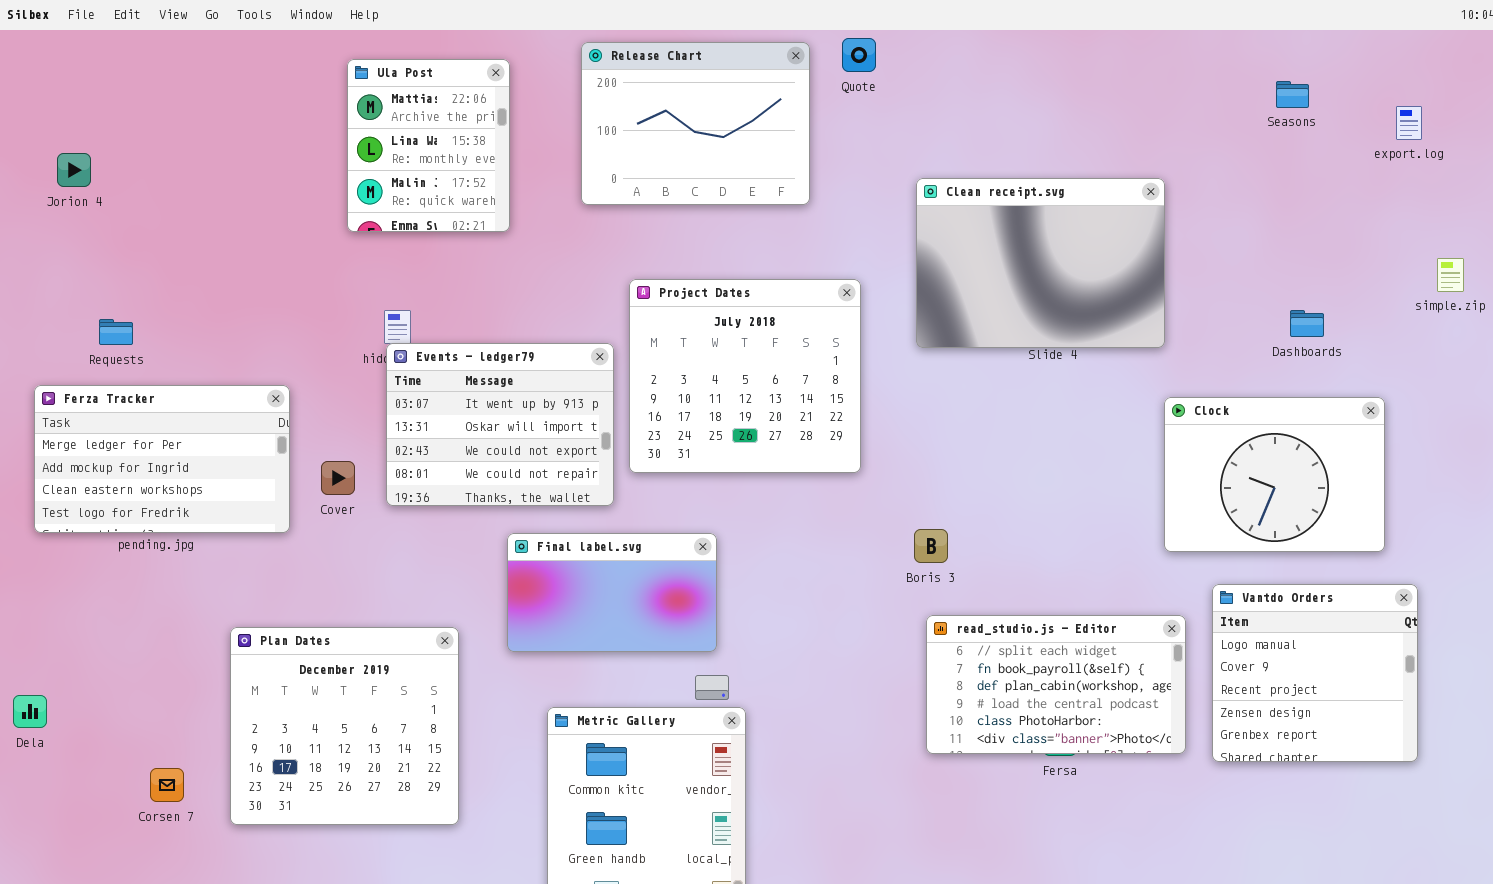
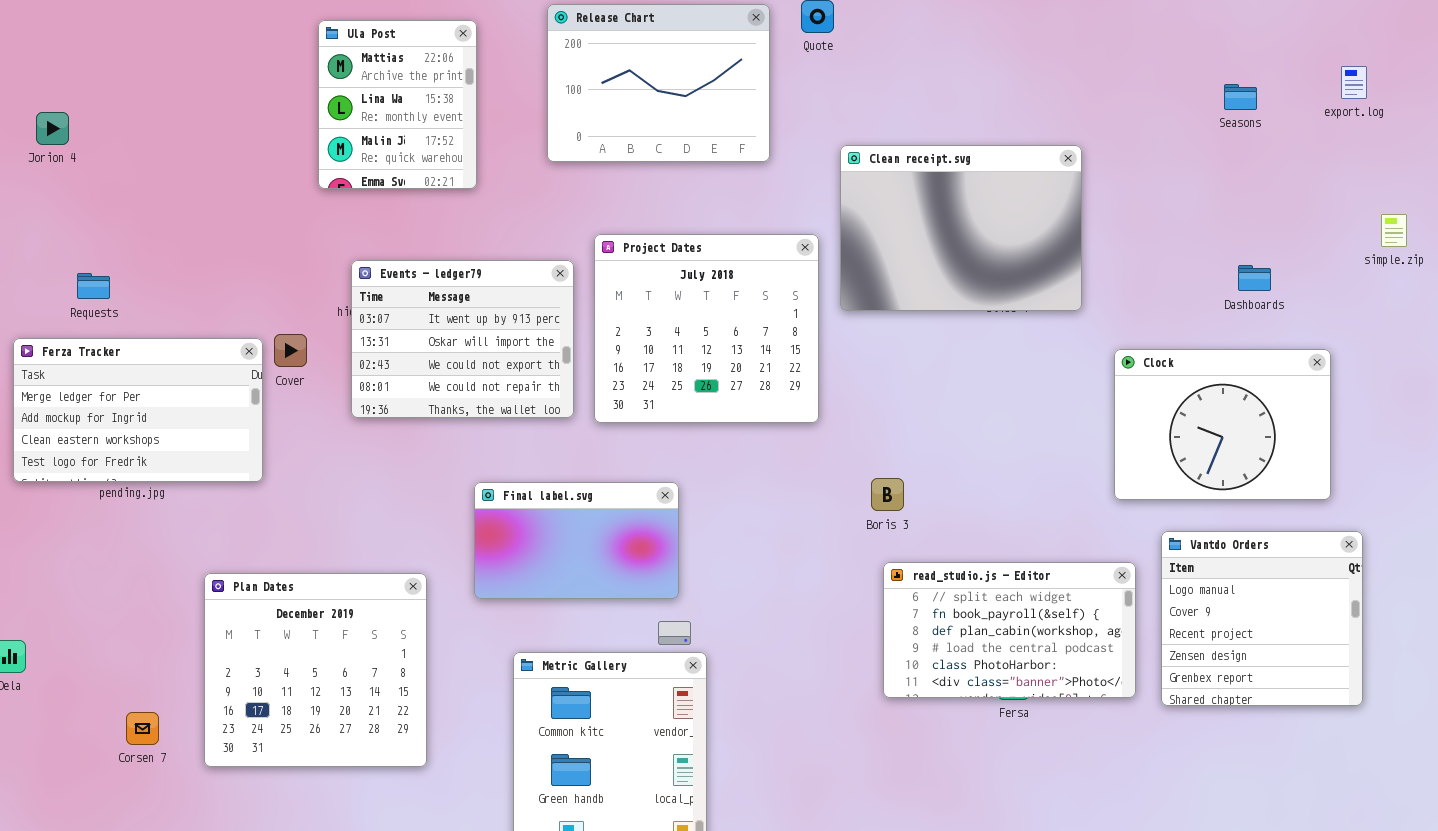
Seasons: [1276,81,1309,108] -> [1224,84,1257,110], moved
Clean receipt.svg: [916,178,1165,348] -> [840,145,1082,311], moved
Events - ledger79: [386,343,614,506] -> [351,260,574,418], moved
Cover: [321,461,355,495] -> [274,334,307,367], moved

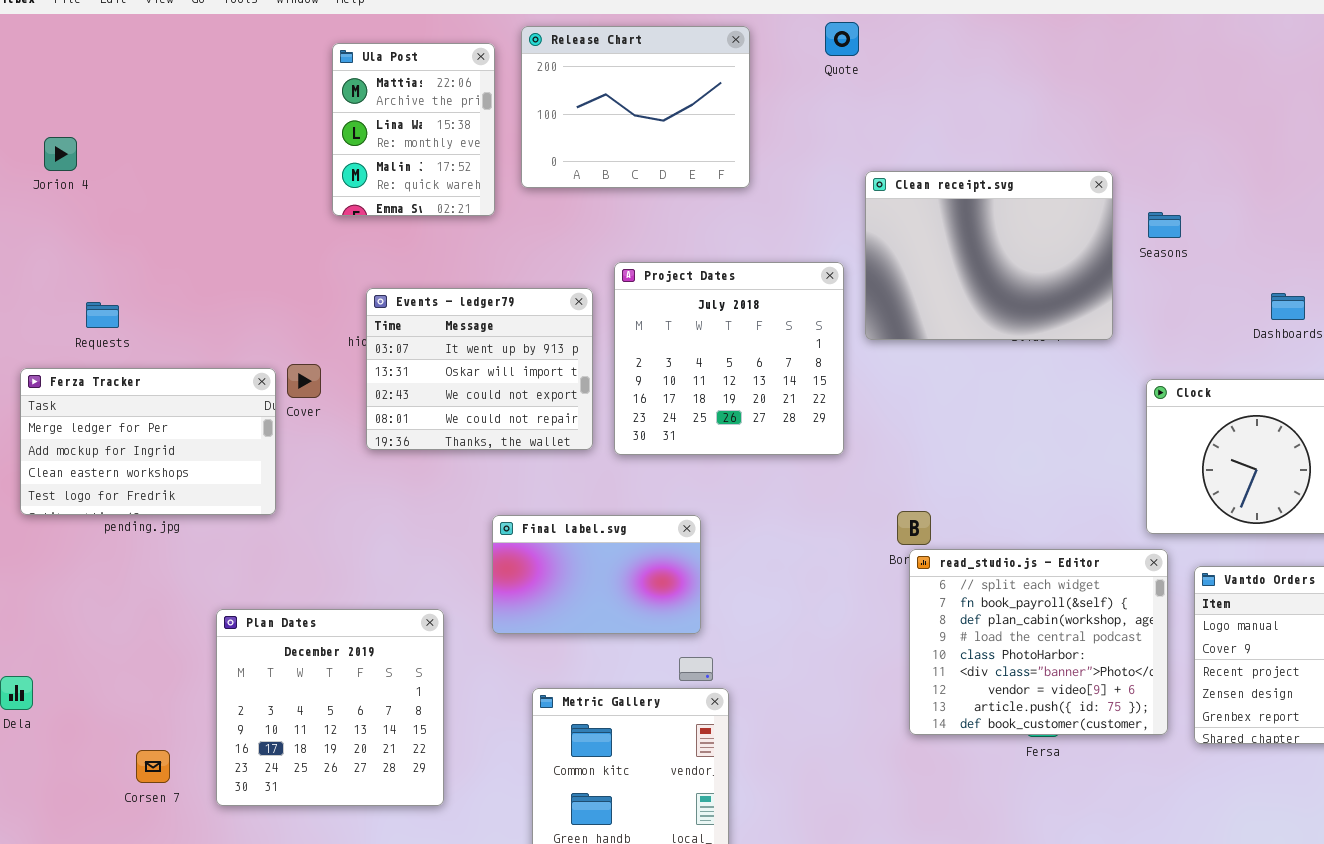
Release Chart: [547,4,770,162] -> [521,26,750,188], moved
Seasons: [1224,84,1257,110] -> [1148,212,1181,238], moved
read_studio.js - Editor: [883,562,1136,698] -> [909,549,1168,735], resized

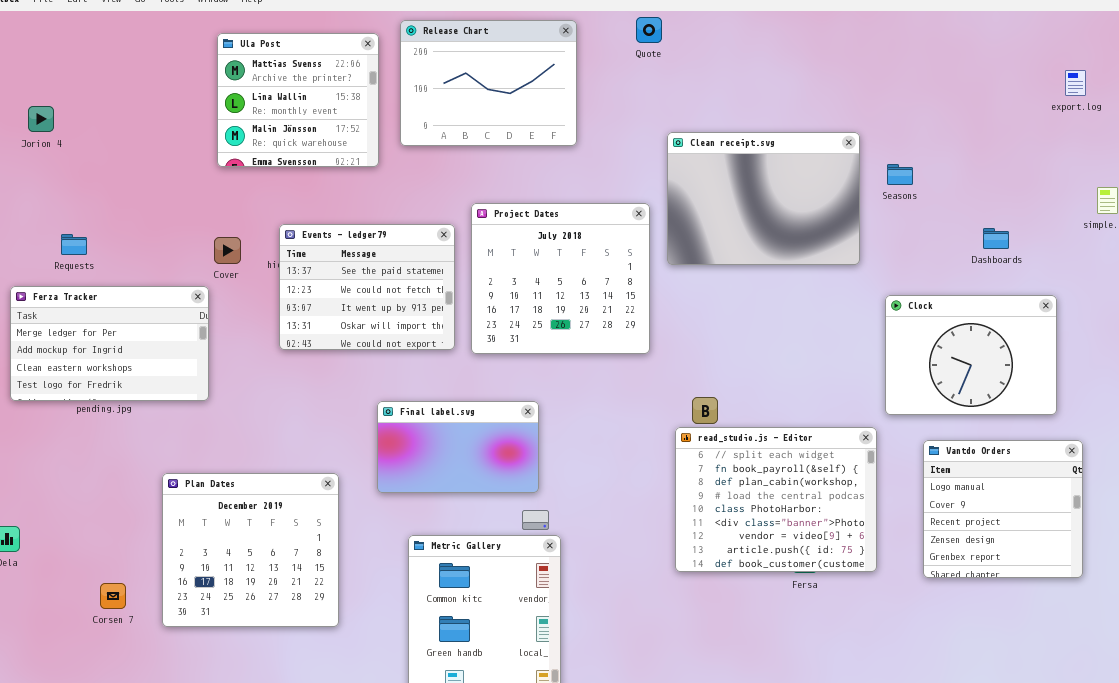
Ula Post: [332,43,495,216] -> [217,33,379,167], resized
Events - ledger79: [366,288,593,450] -> [279,224,455,350], scrolled up 2 rows
Cover: [287,364,321,398] -> [214,237,241,264], moved
read_studio.js - Editor: [909,549,1168,735] -> [675,427,877,572], moved

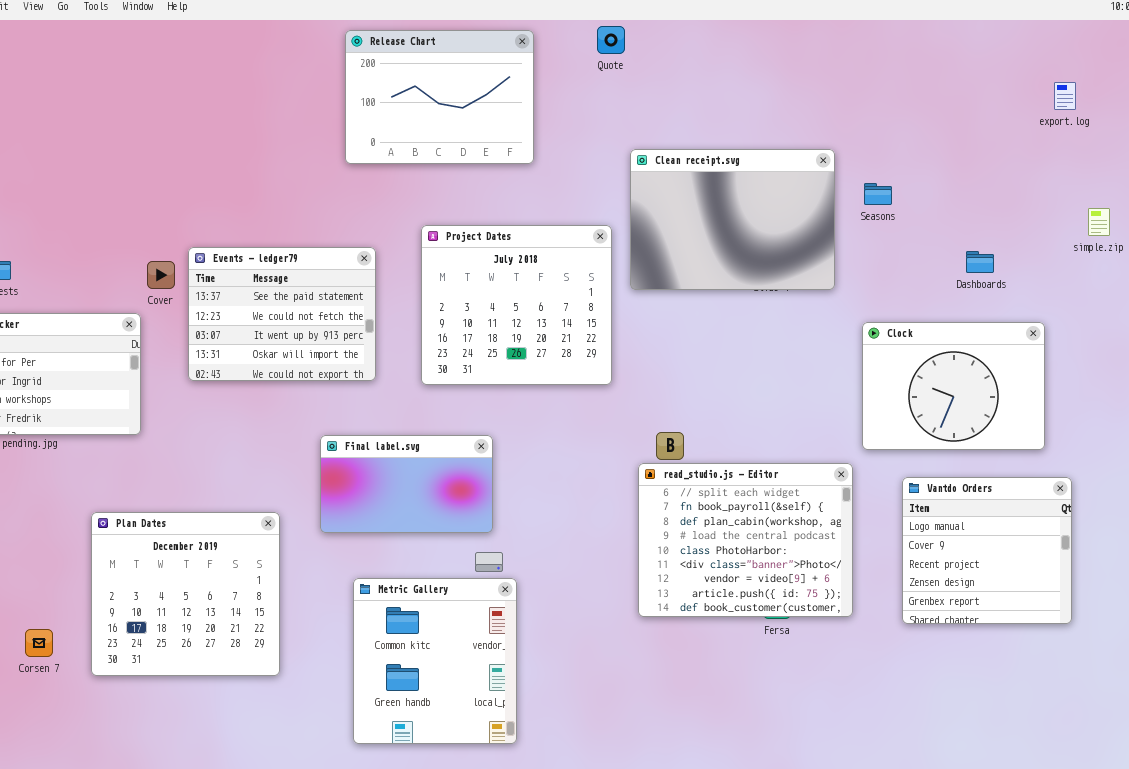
Ula Post: [217,33,379,167] -> none, closed
Events - ledger79: [279,224,455,350] -> [188,247,376,381], moved

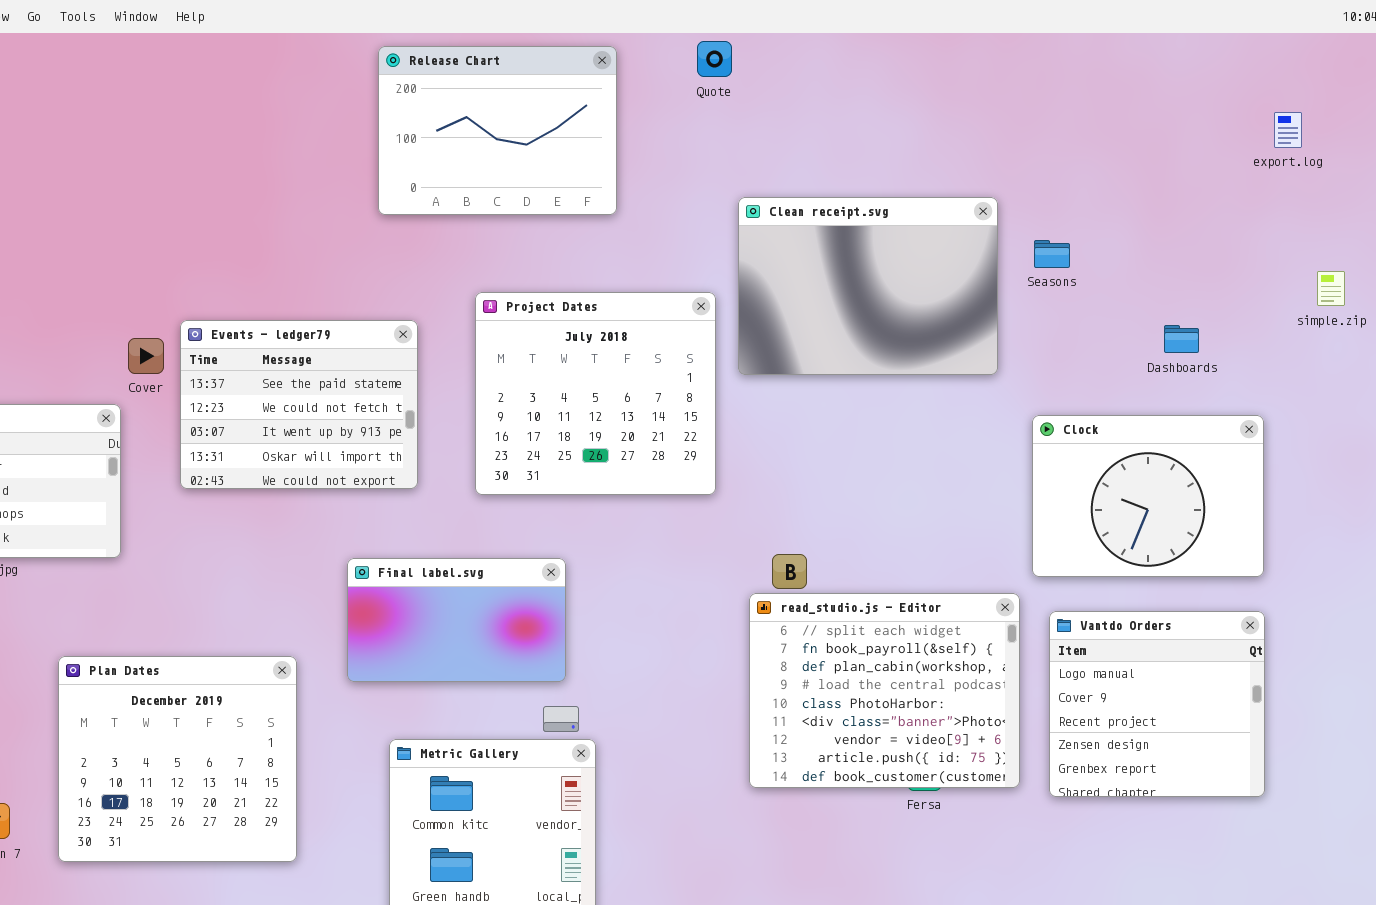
Vantdo Orders: [902,477,1072,624] -> [1049,611,1265,797], moved

